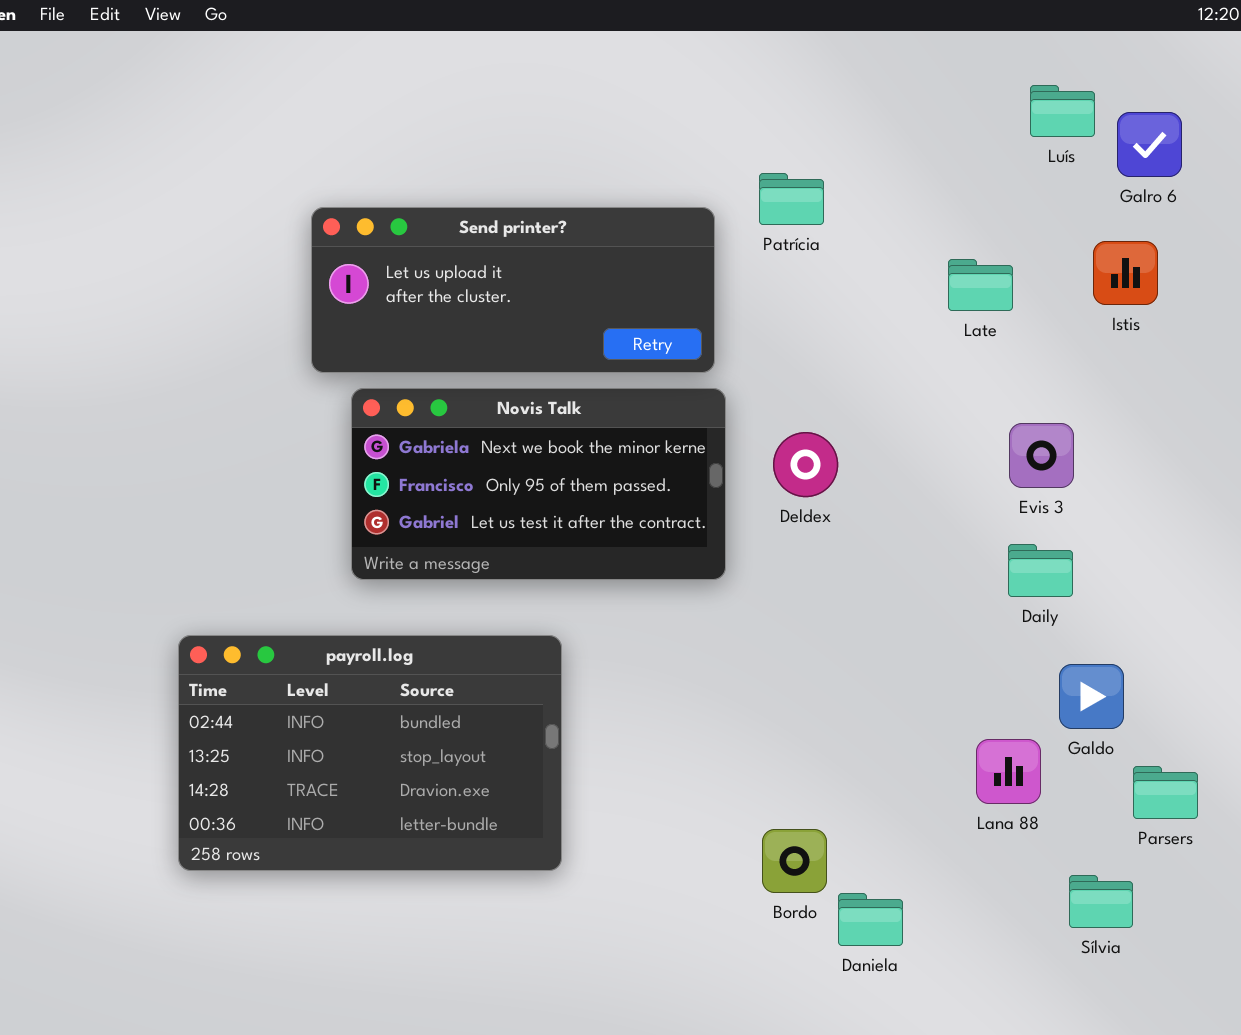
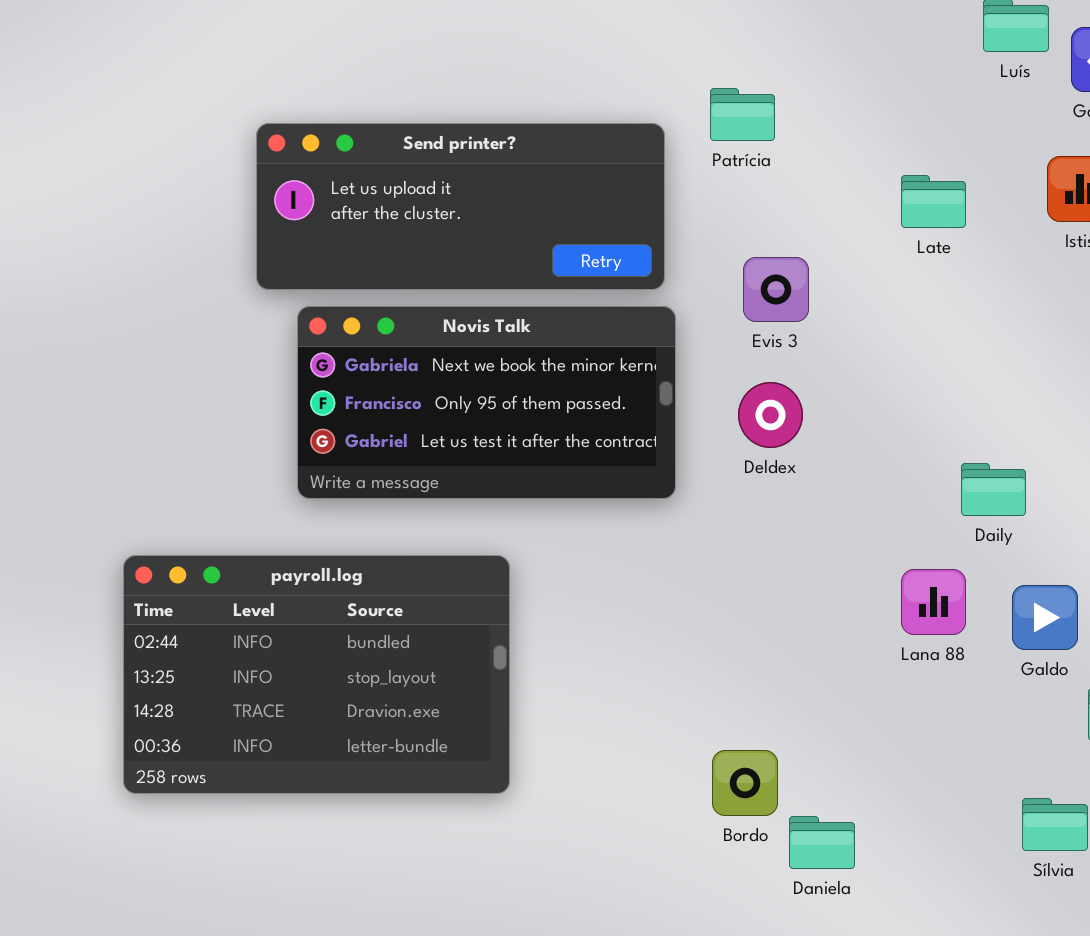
Evis 3: [1009,423,1074,488] -> [743,257,809,322], moved
Deldex: [773,432,838,497] -> [738,382,803,448], moved
Lana 88: [976,739,1041,804] -> [901,569,966,635], moved

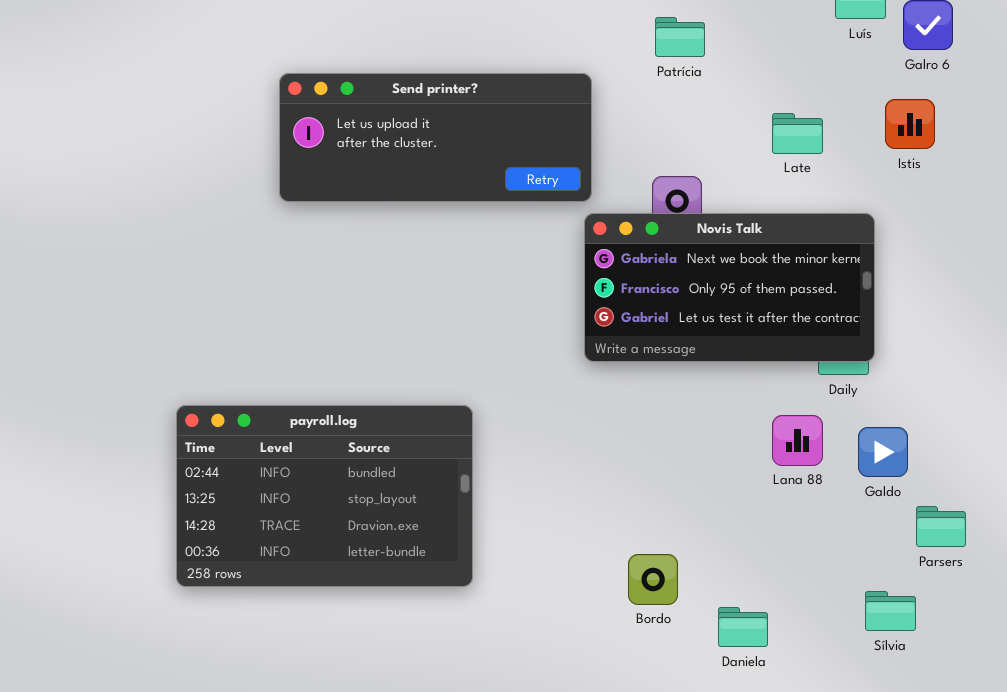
Patrícia: [710,88,775,141] -> [655,17,705,57], moved
Novis Talk: [297,306,676,499] -> [584,213,875,362], moved
Daniela: [789,816,855,869] -> [718,607,768,647], moved

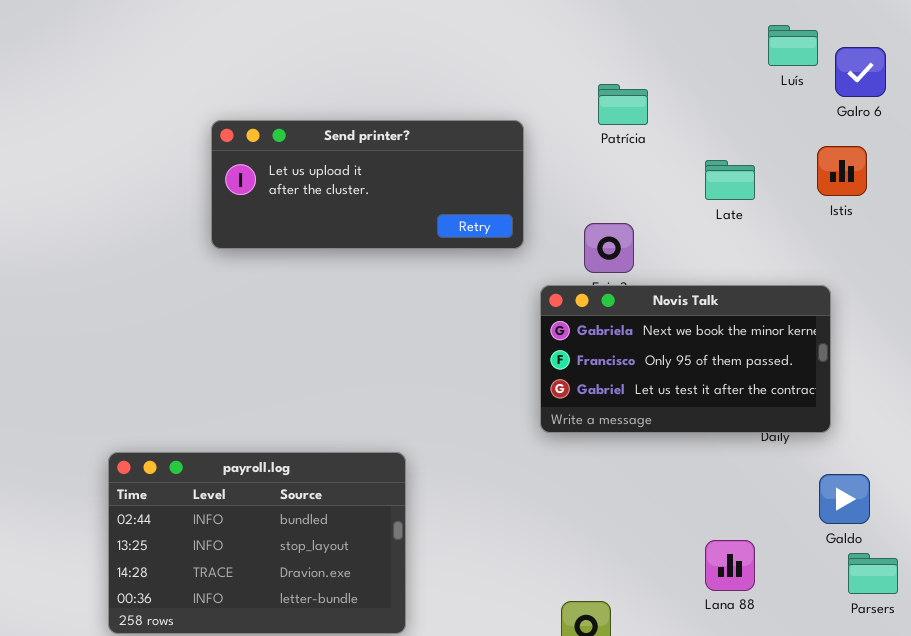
Patrícia: [655,17,705,57] -> [598,84,648,125], moved
Novis Talk: [584,213,875,362] -> [540,285,831,433], moved
Lana 88: [772,415,823,466] -> [705,540,755,591], moved
Galdo: [858,427,908,477] -> [819,474,870,524], moved

